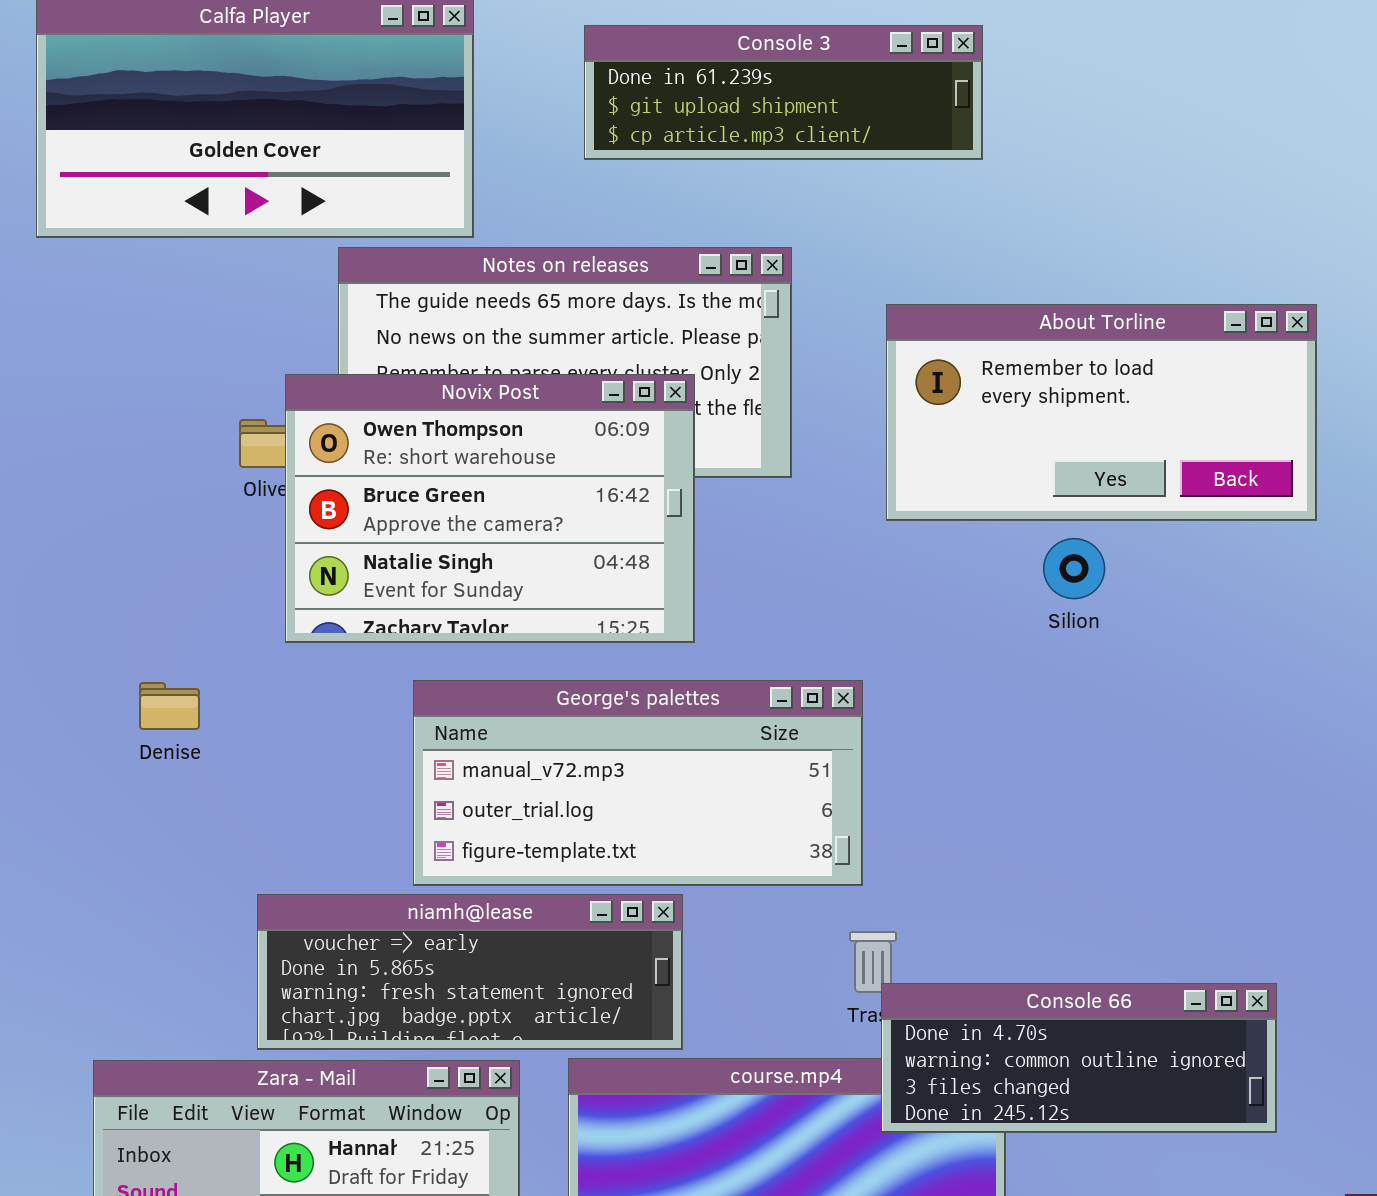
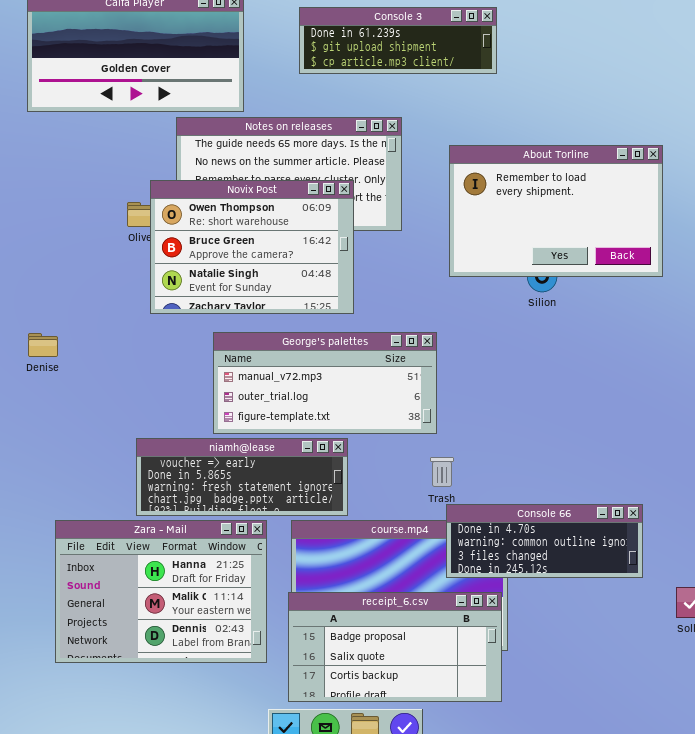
About Torline: [886,304,1317,521] -> [449,145,663,277], resized
Denise: [139,682,200,730] -> [28,333,58,357], moved
Console 66: [881,983,1277,1133] -> [446,504,643,578], moved

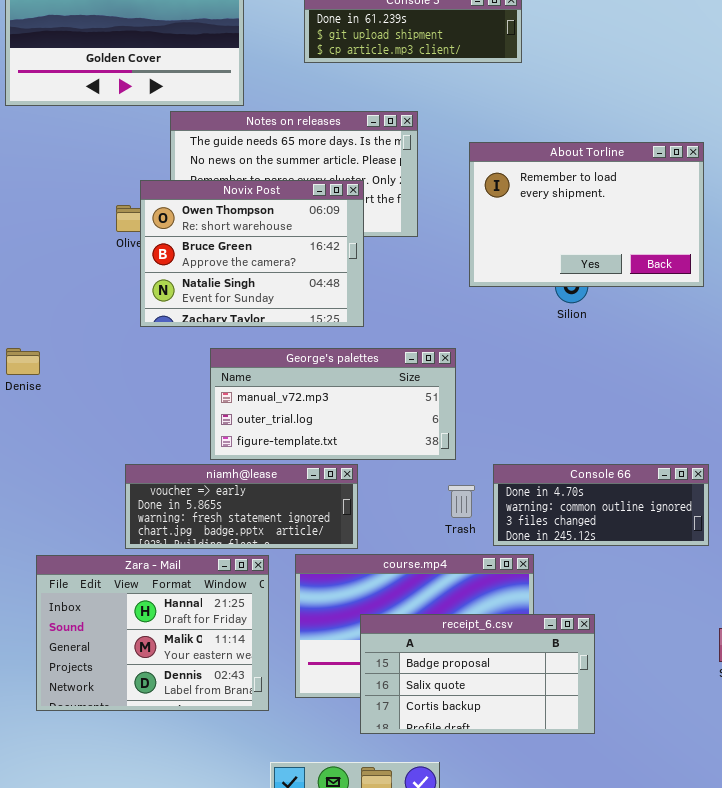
Console 66: [446,504,643,578] -> [493,464,709,546], moved
receipt_6.csv: [288,592,502,702] -> [360,614,595,734], moved

